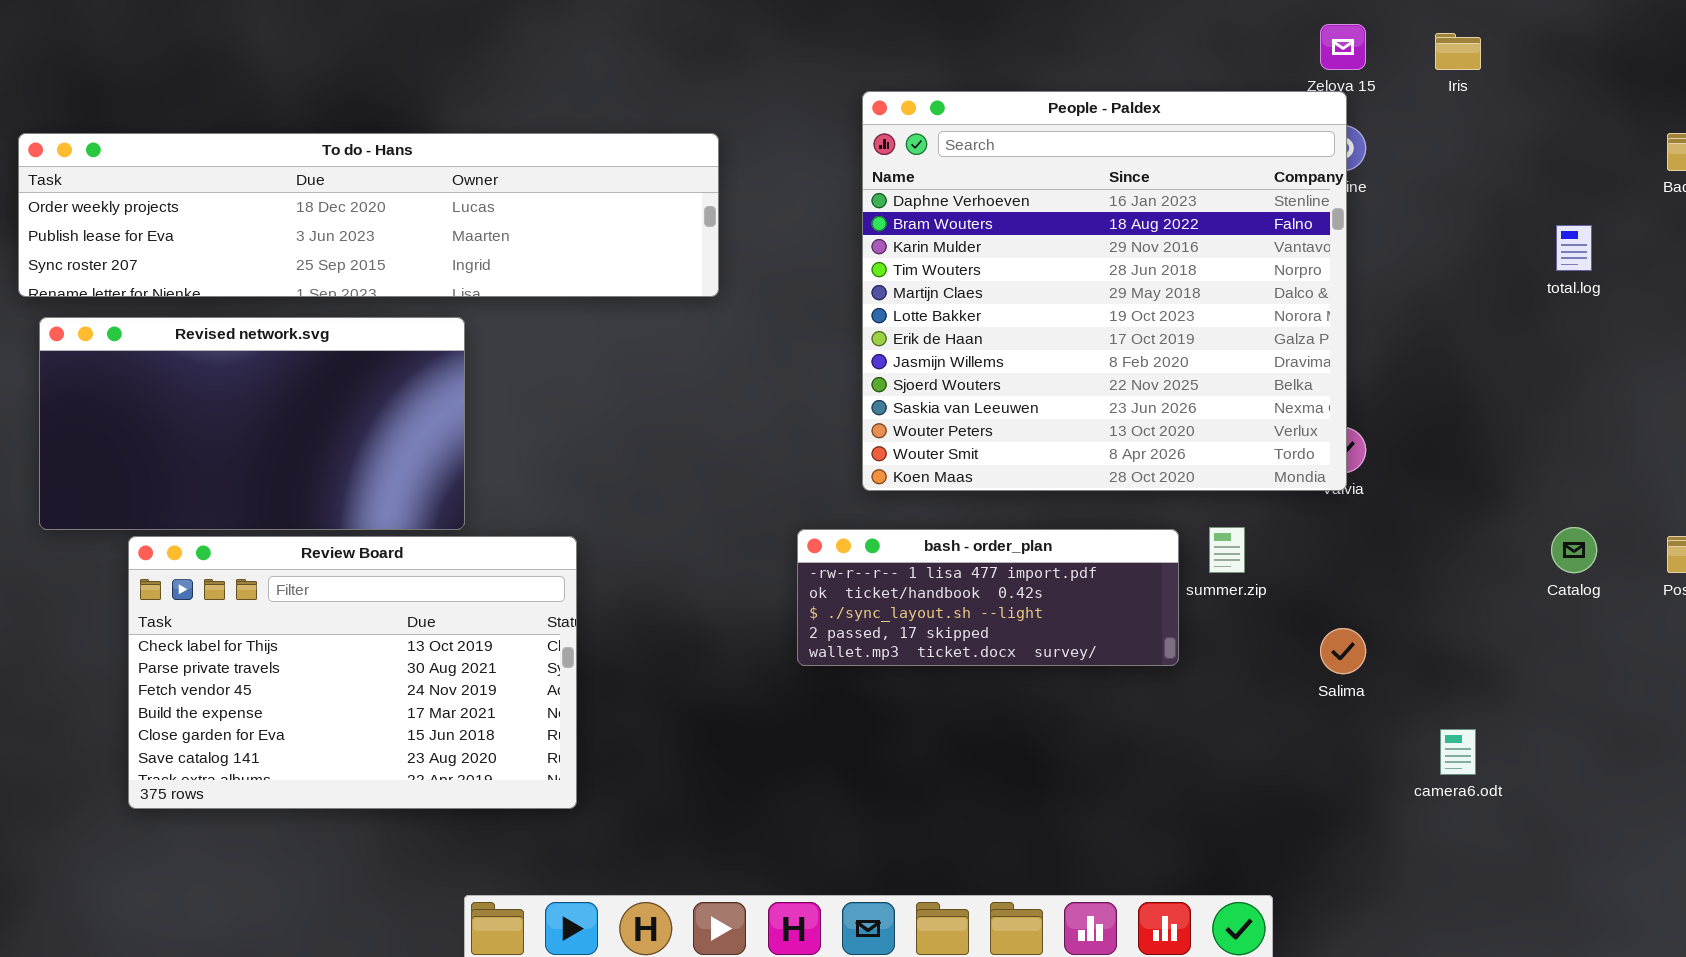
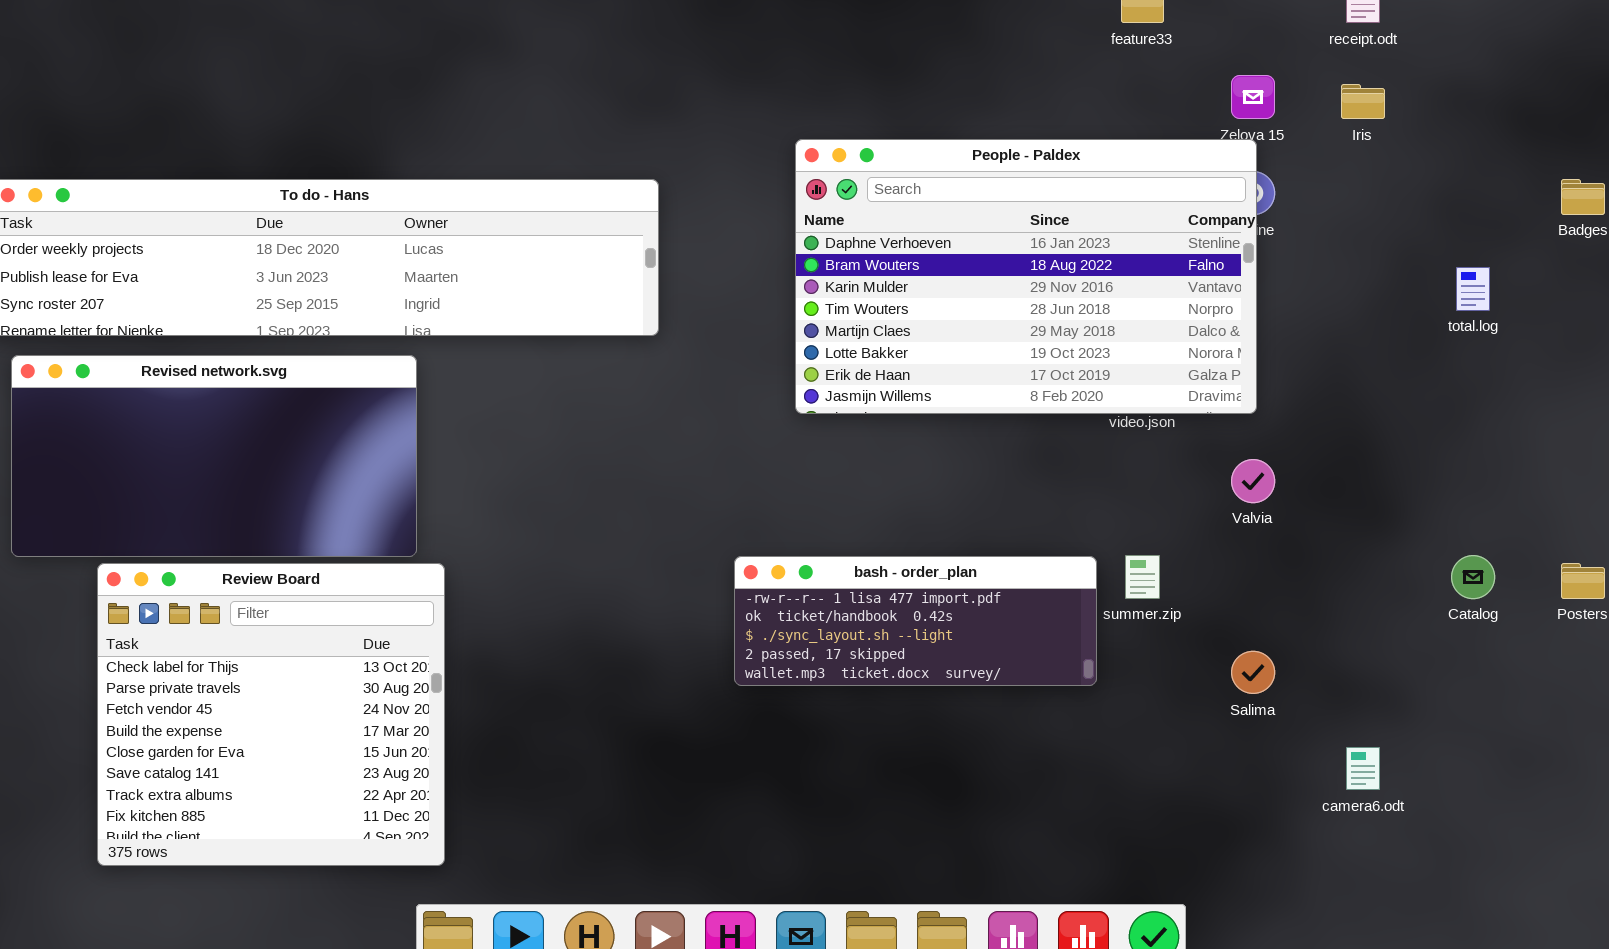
People - Paldex: [862,91,1347,491] -> [795,139,1257,414], resized
Review Board: [128,536,577,809] -> [97,563,445,866], resized

